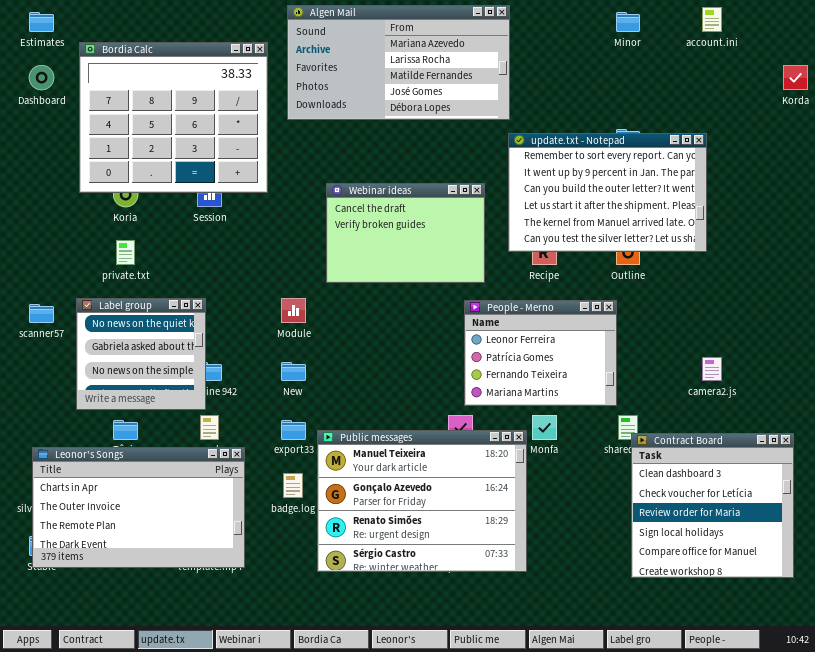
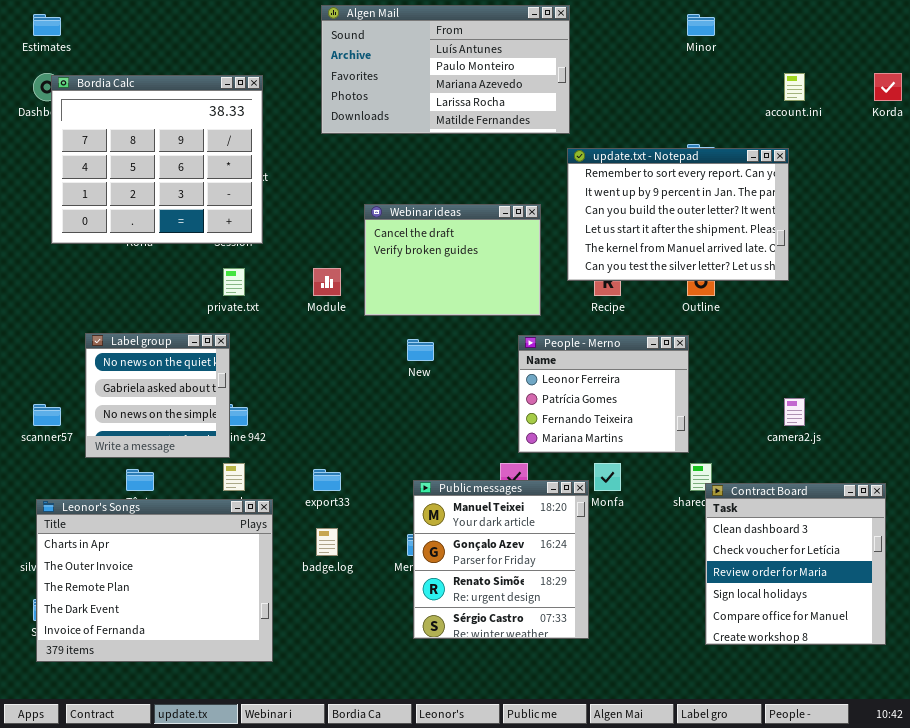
Algen Mail: [287,5,510,120] -> [321,5,570,134], scrolled up 2 rows
account.ini: [702,7,722,32] -> [784,73,805,101], moved
Bordia Calc: [79,42,268,193] -> [51,75,263,244], moved
private.txt: [116,240,135,265] -> [223,268,245,296], moved
Module: [281,298,306,323] -> [313,268,341,296], moved
scanner57: [29,304,54,323] -> [33,404,61,426], moved
New: [281,362,306,381] -> [407,339,434,361], moved
Public messages: [317,430,527,572] -> [413,480,589,639], resized
Leonor's Songs: [32,447,245,568] -> [36,499,273,662], resized

